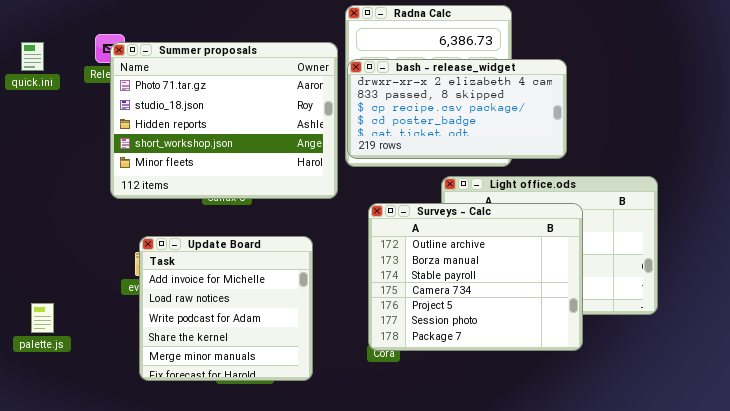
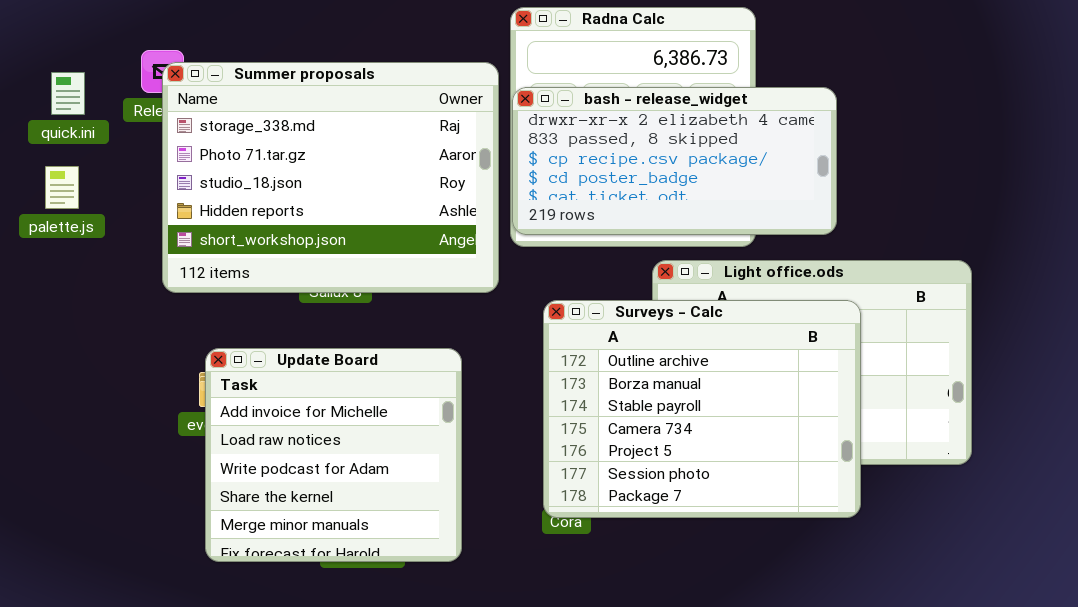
quick.ini: [21,42,44,71] -> [51,72,85,115], moved
Summer proposals: [110,42,338,199] -> [162,62,499,293], scrolled up 1 row
palette.js: [31,303,54,333] -> [45,166,79,209], moved

